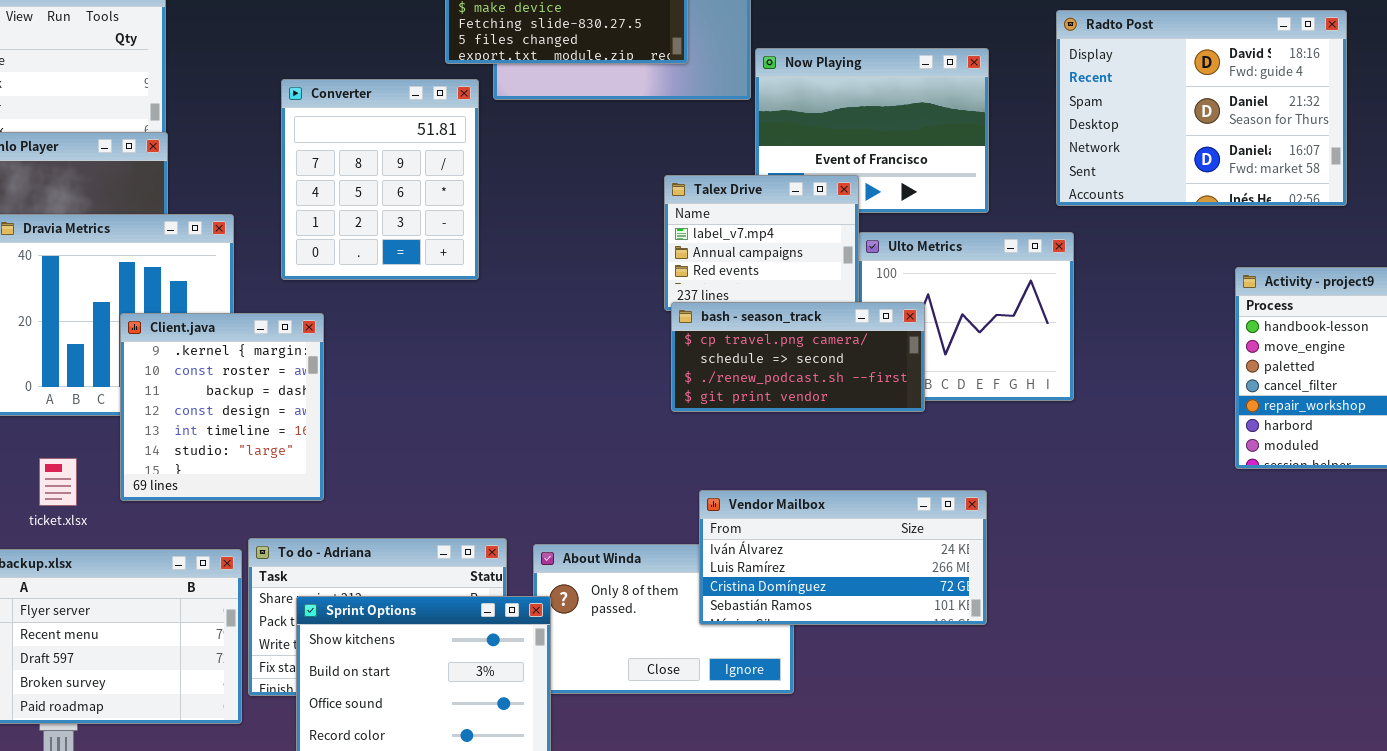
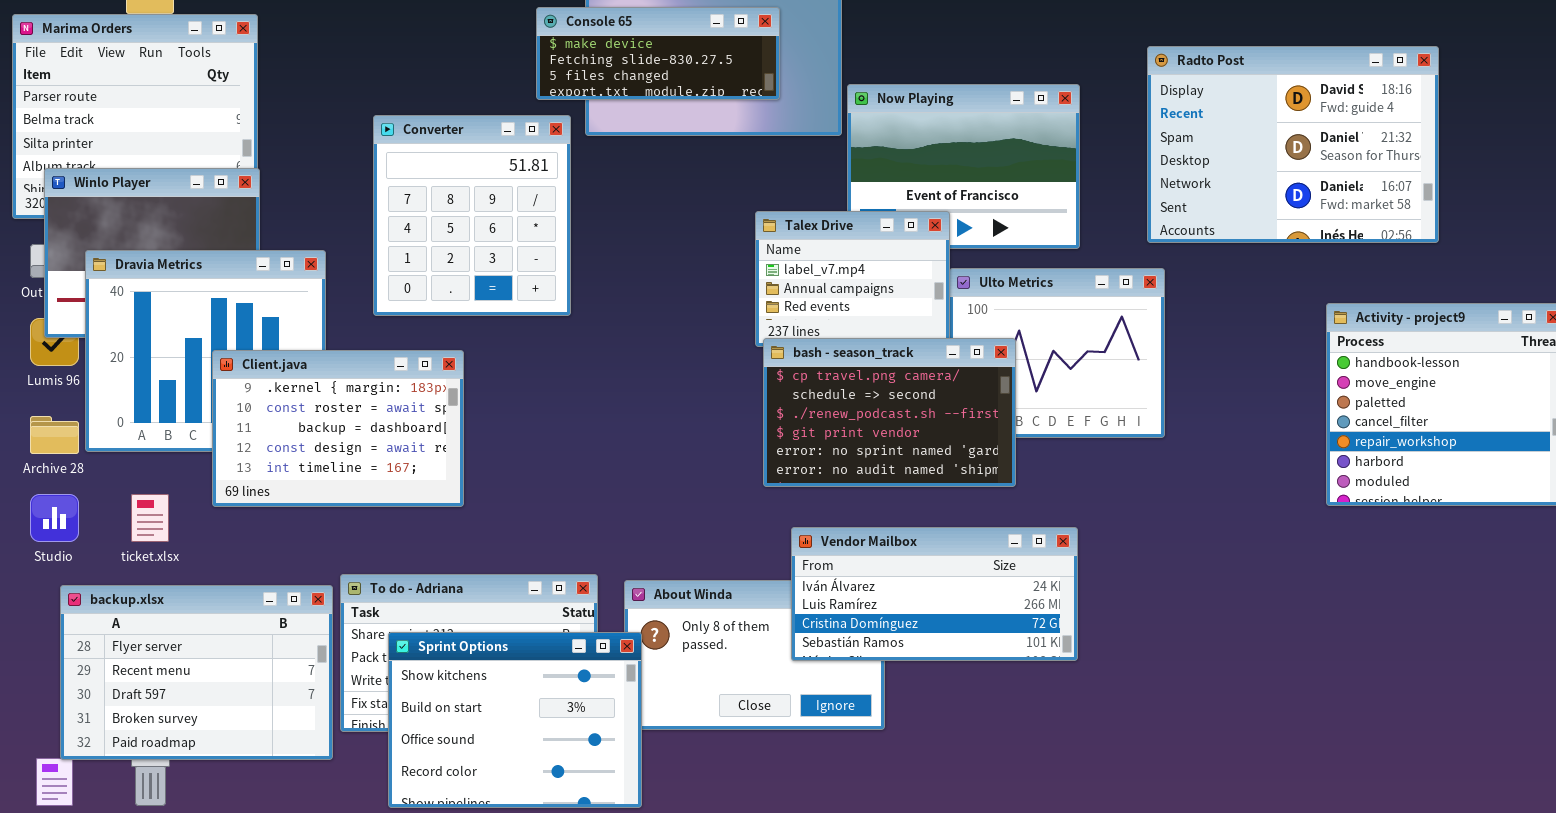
bash - season_track: [671,302,925,412] -> [763,338,1016,487], resized
Client.java: [120,313,324,501] -> [212,350,464,507], resized

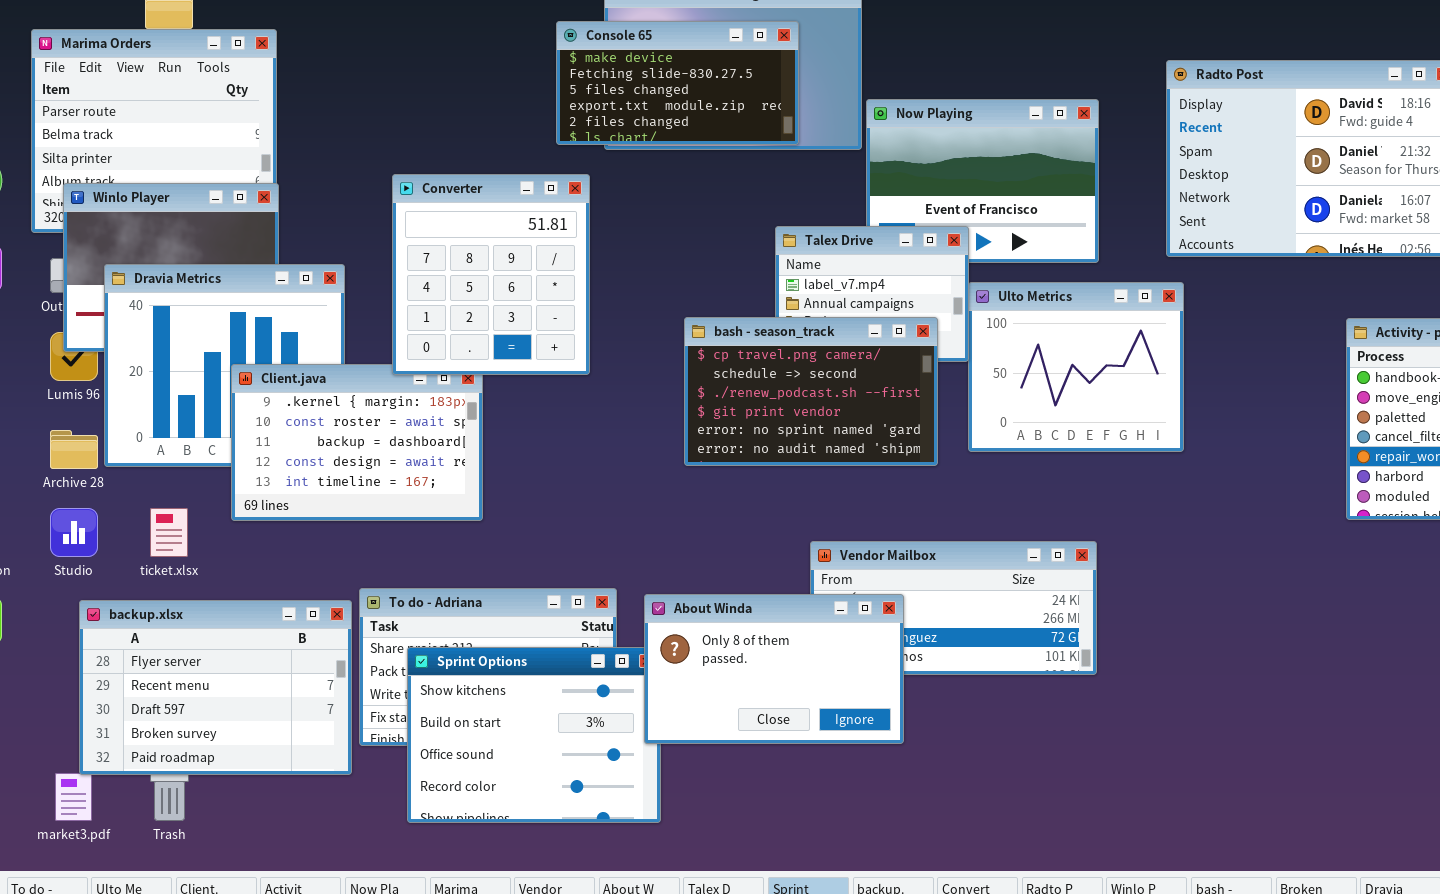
Console 65: [536,7,780,100] -> [556,21,799,145], resized
Converter: [373,115,571,316] -> [392,174,590,375], moved
bash - season_track: [763,338,1016,487] -> [684,317,938,466], moved
About Winda: [624,580,885,730] -> [644,594,904,744], raised

